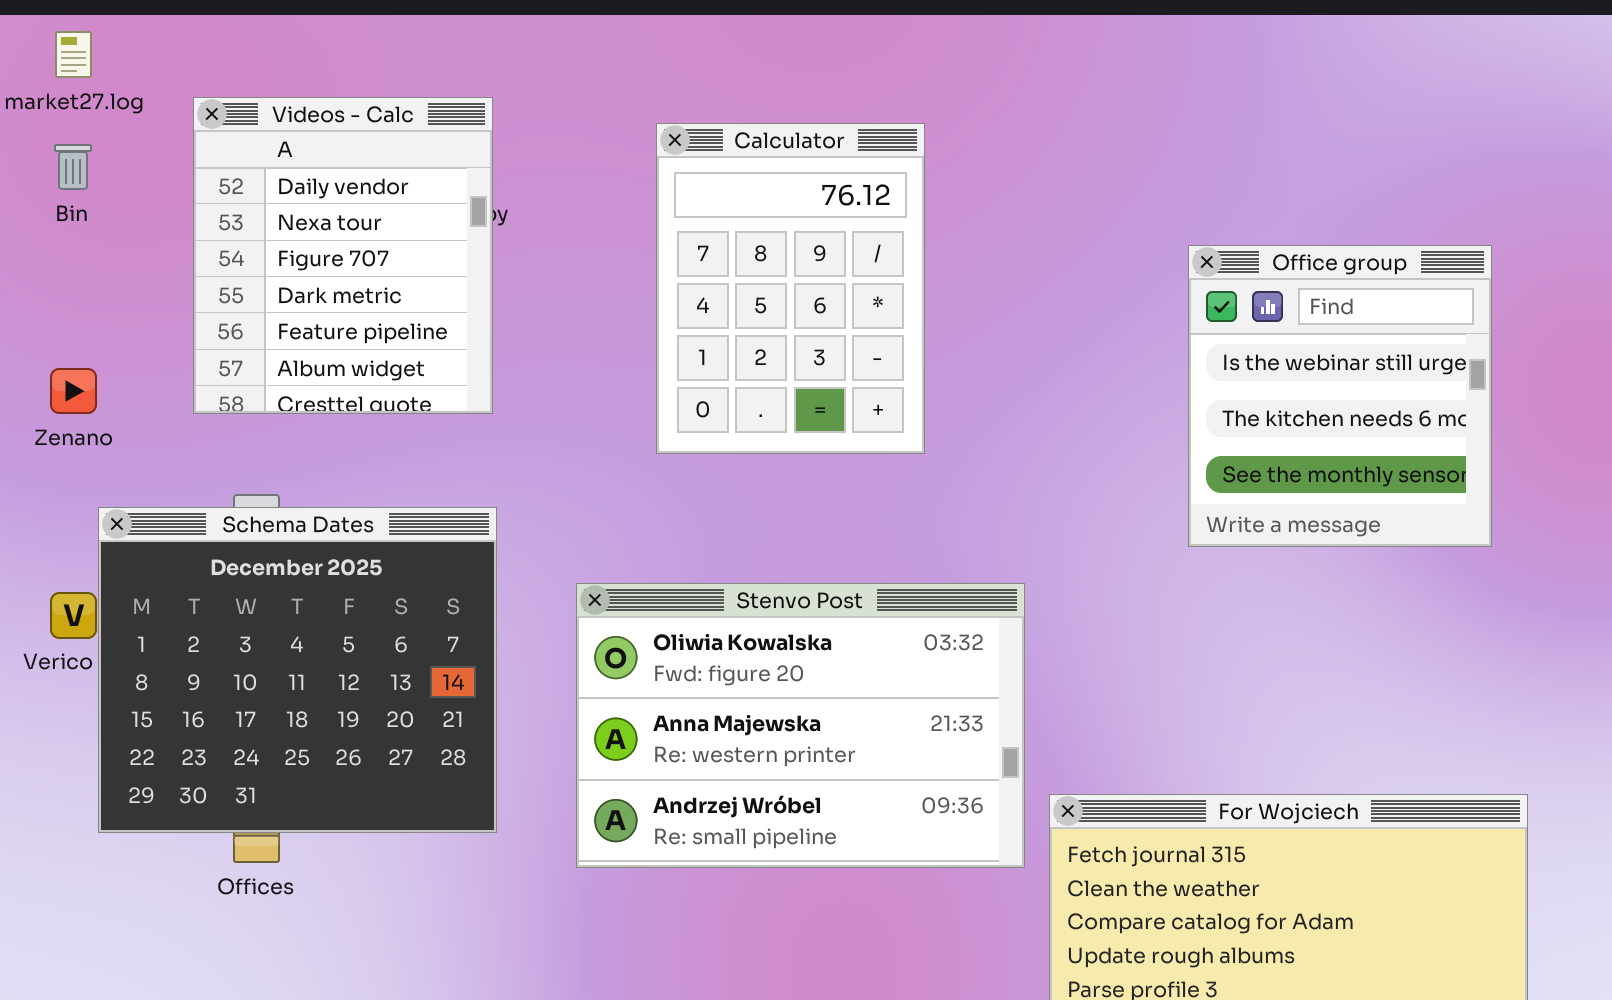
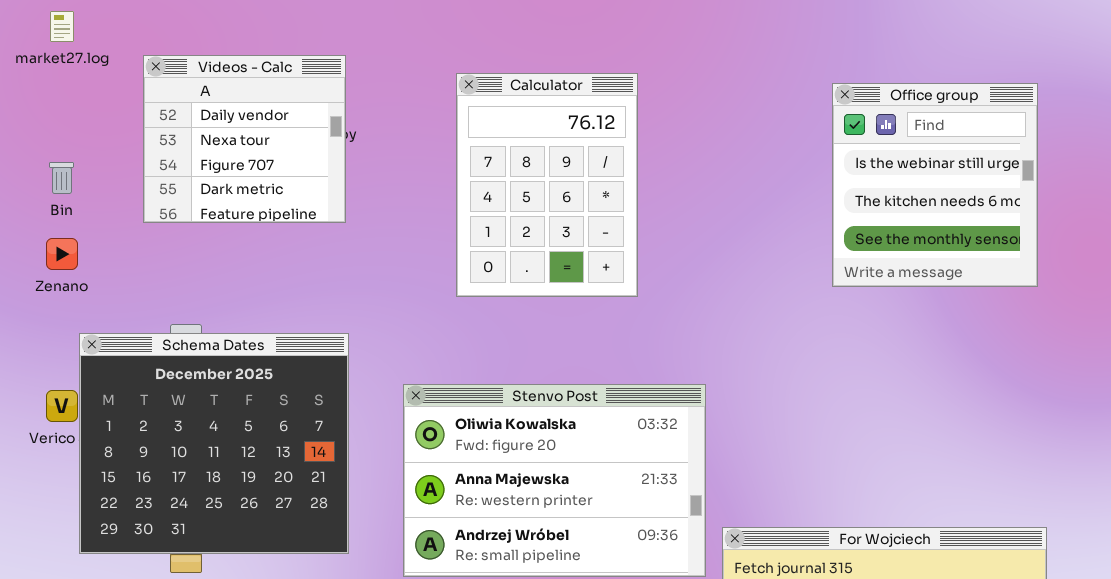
Videos - Calc: [193,97,493,414] -> [143,55,346,223], resized
Bin: [54,144,92,190] -> [49,162,74,194], moved
Office group: [1188,245,1492,547] -> [832,83,1038,287], moved

